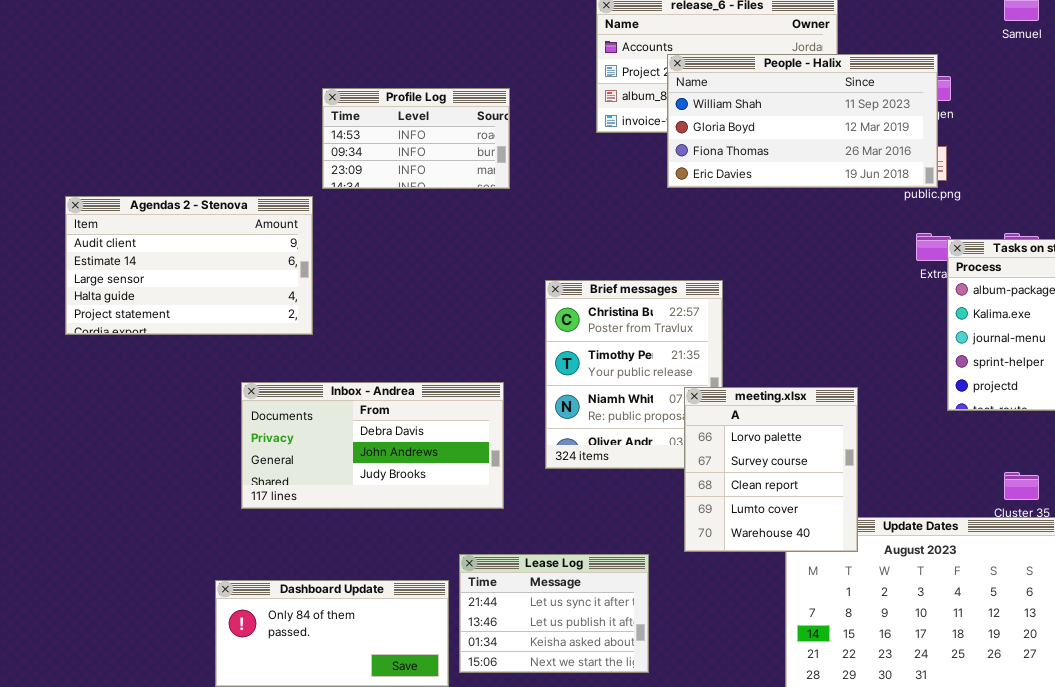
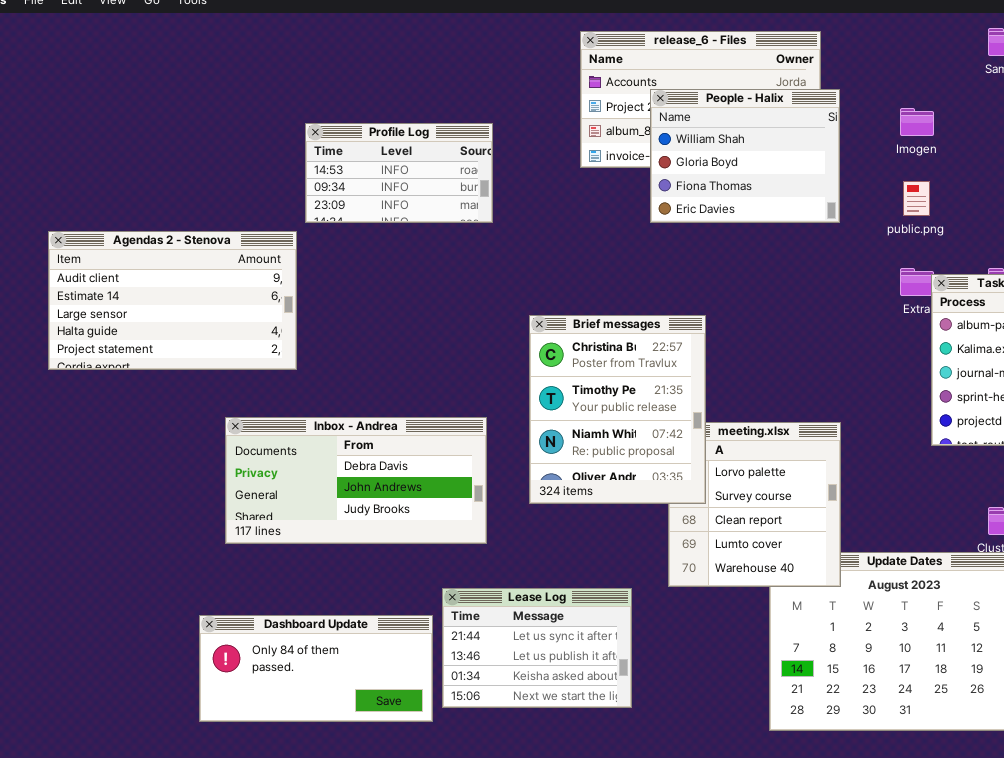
People - Halix: [667,54,938,188] -> [650,89,840,223], resized
Brief messages: [545,280,723,469] -> [529,315,706,504], raised

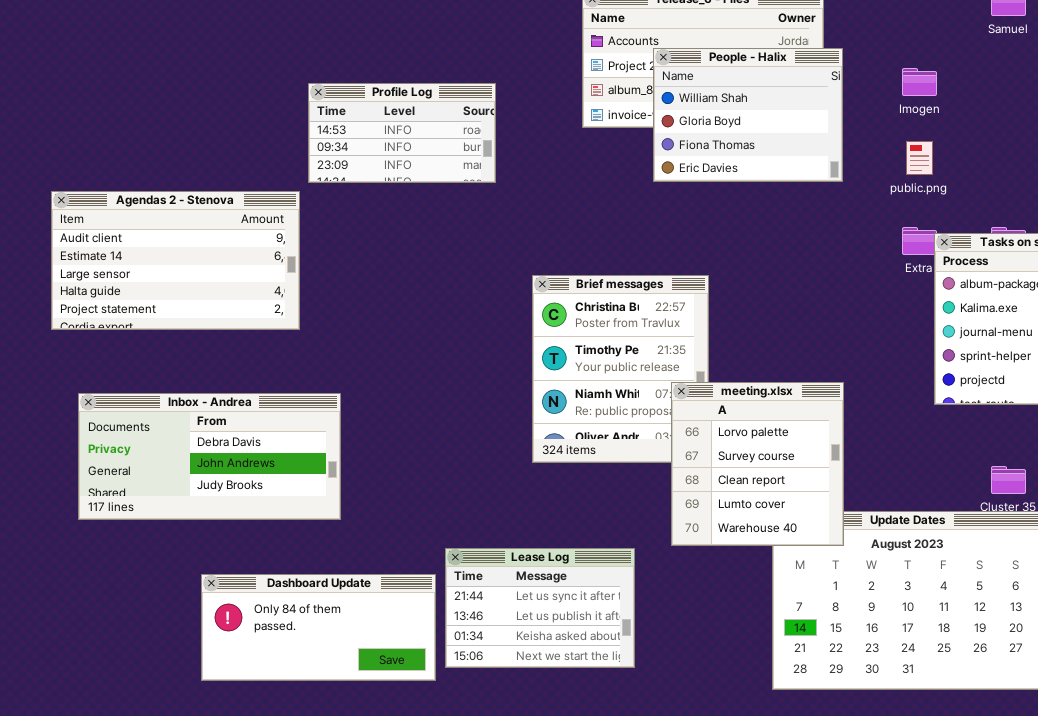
Inbox - Andrea: [225,417,487,544] -> [78,393,341,520], moved
meeting.xlsx: [668,422,841,587] -> [671,382,844,546], raised

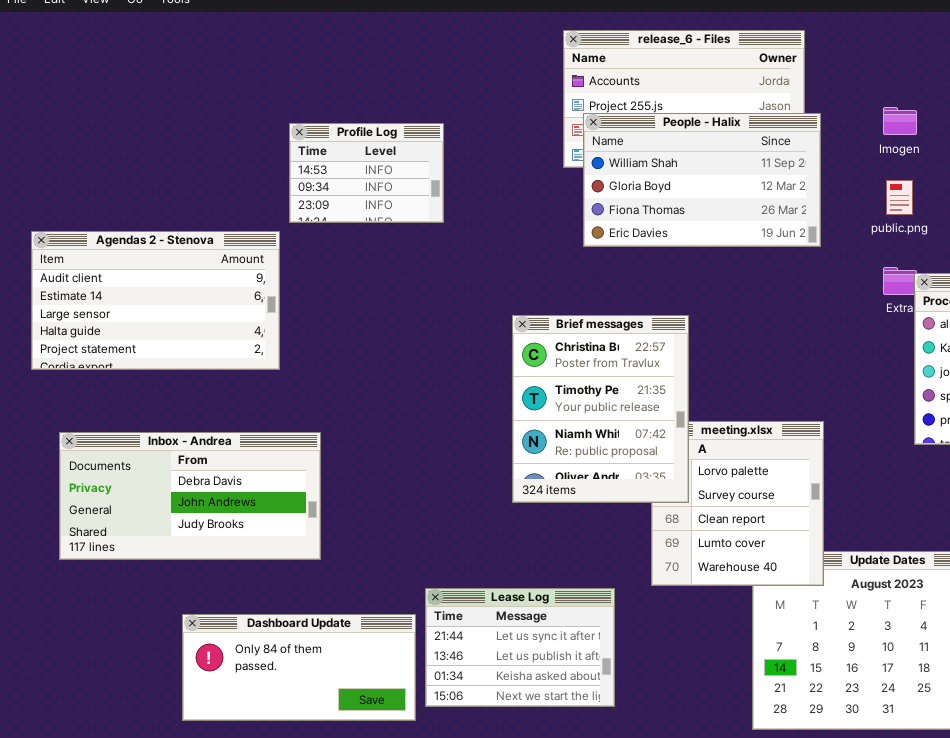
People - Halix: [653,48,843,182] -> [583,113,821,247], moved, resized
Profile Log: [308,83,496,183] -> [289,123,444,223], resized
Brief messages: [532,275,709,463] -> [512,315,689,503], raised

